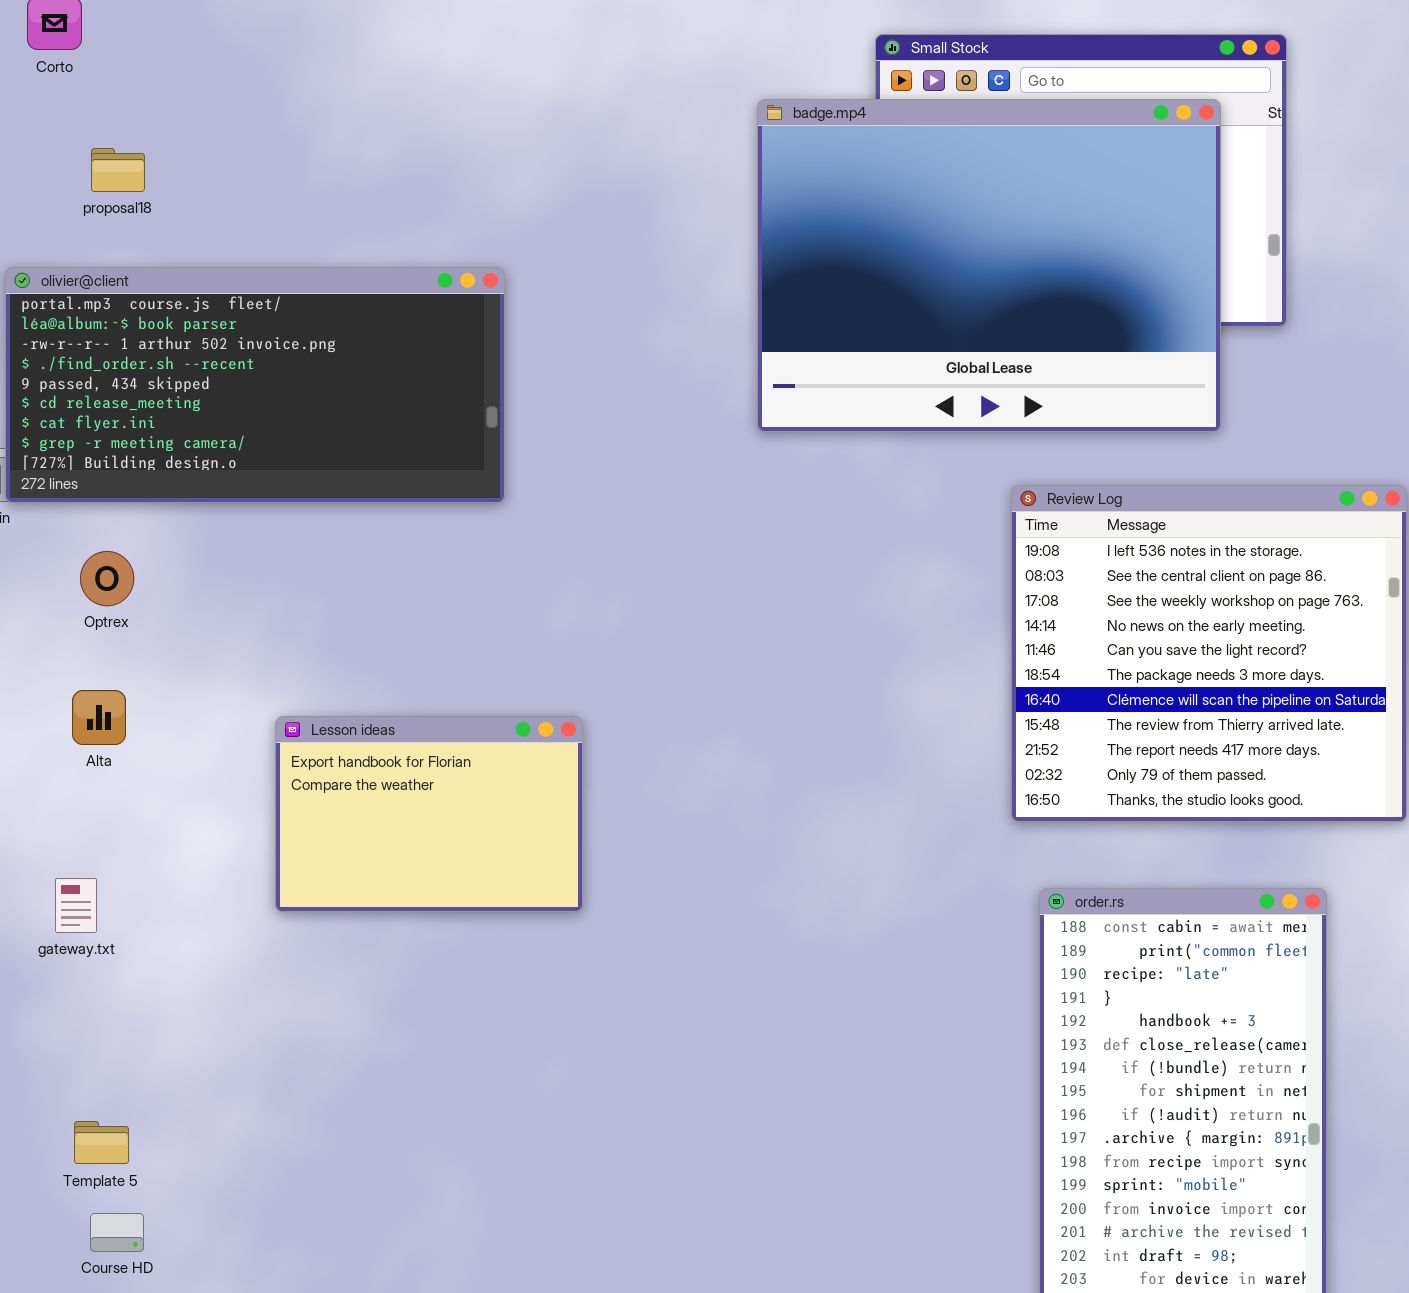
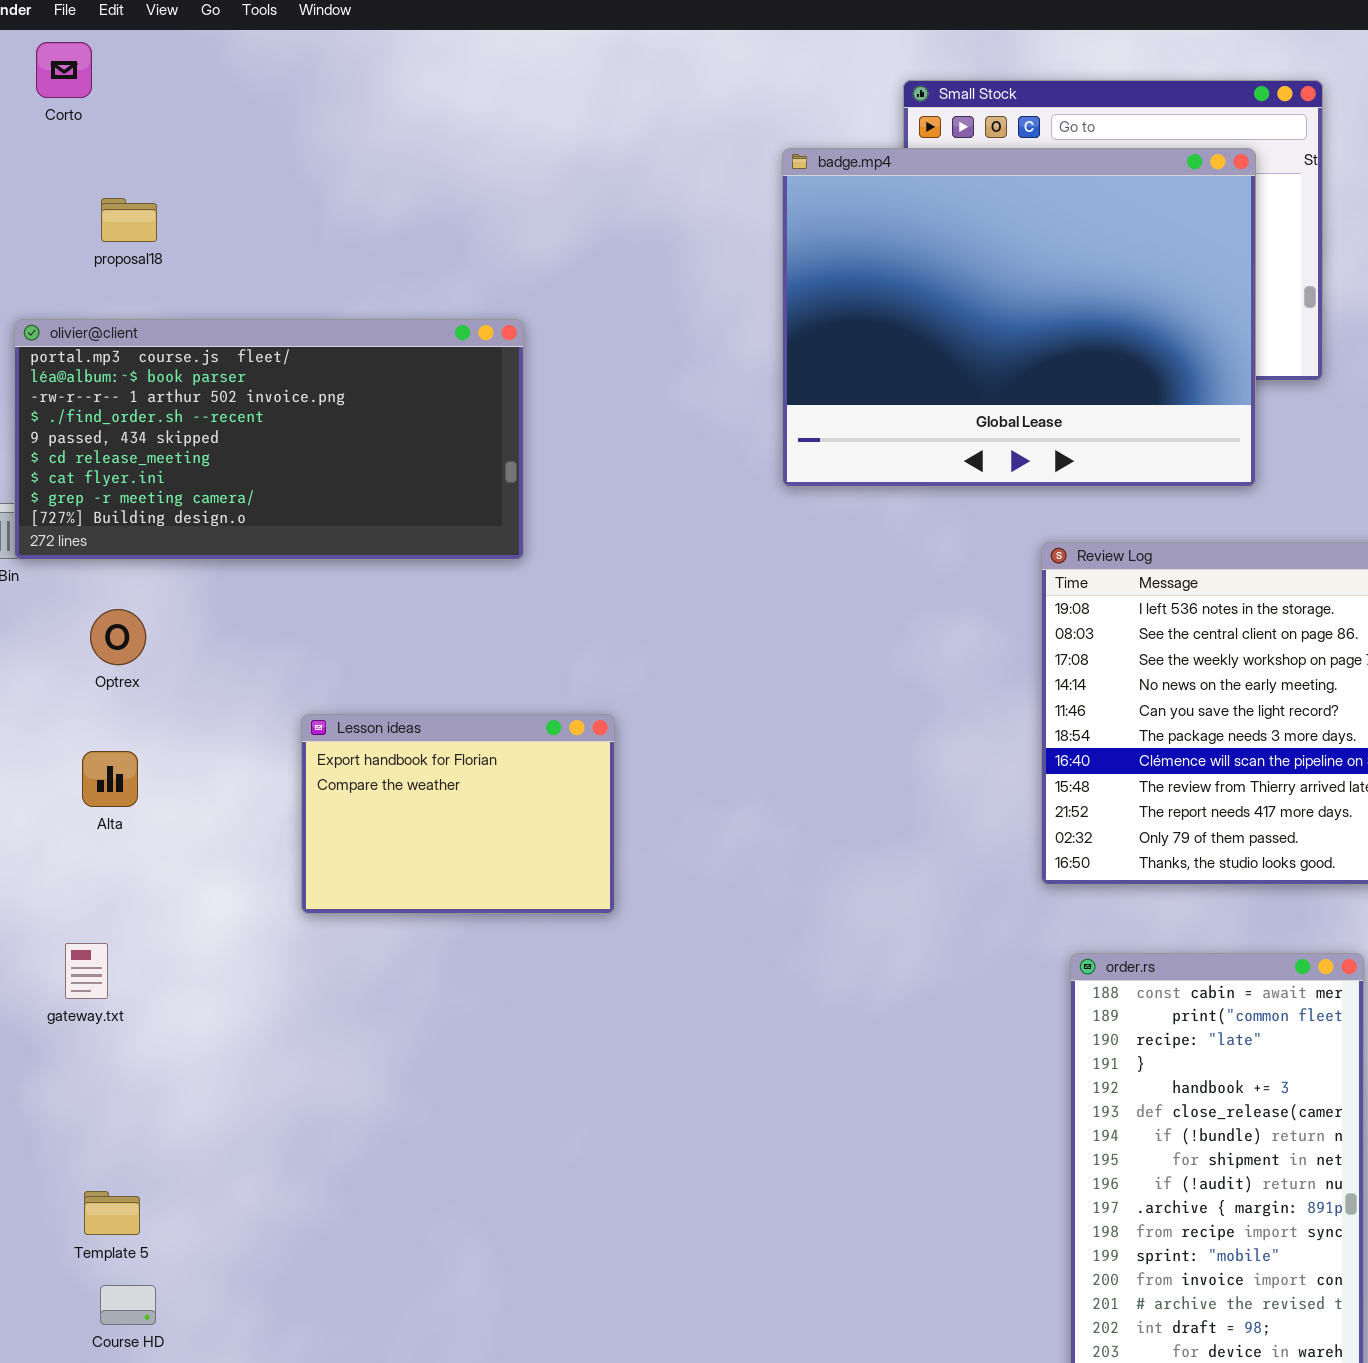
Lesson ideas: [275,716,583,912] -> [301,714,615,914], moved

